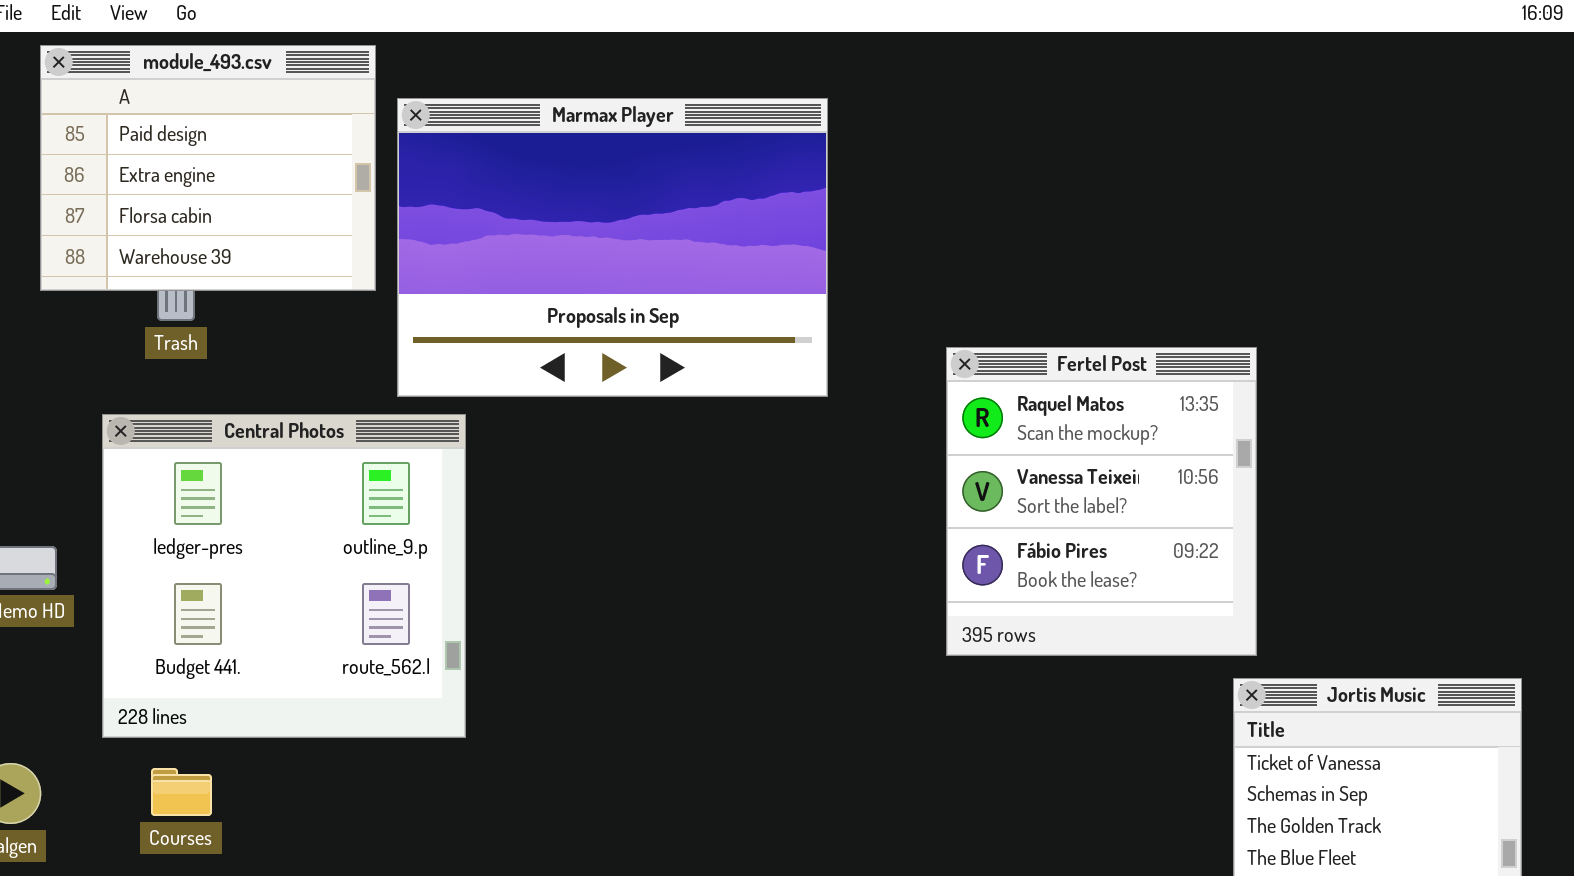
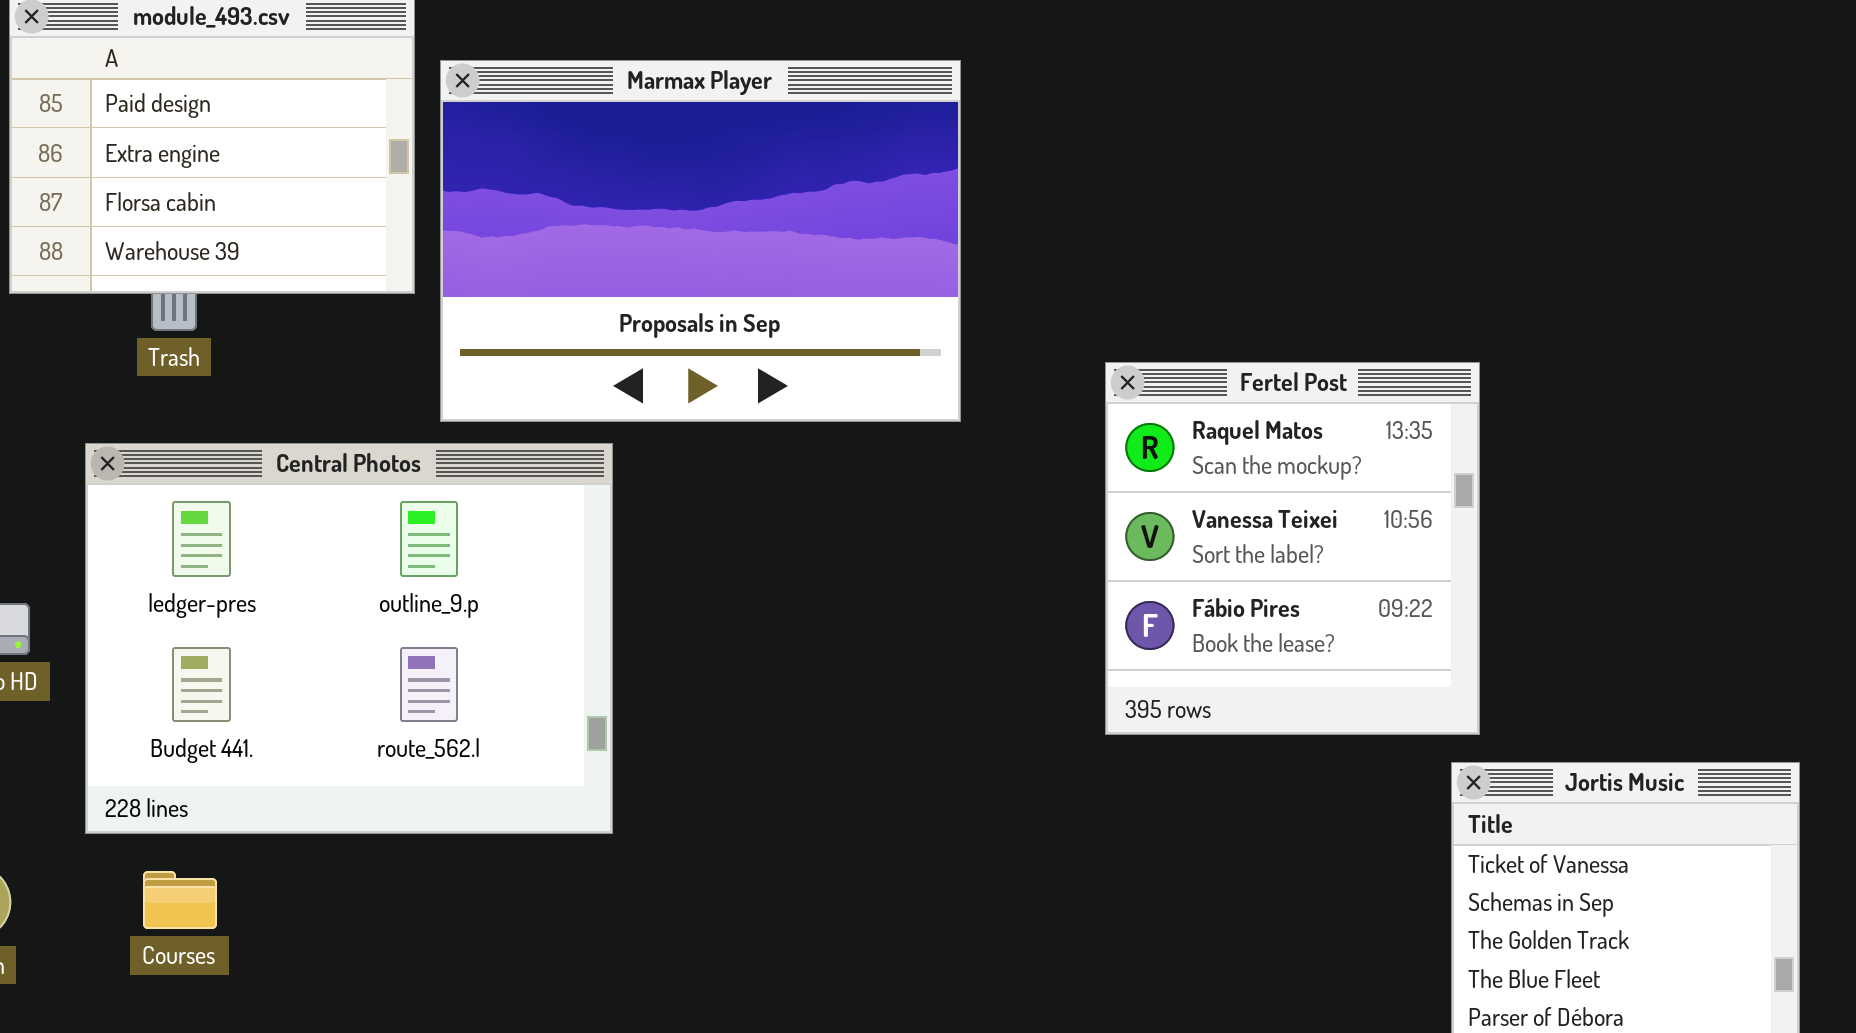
Central Photos: [102,414,466,738] -> [85,443,613,834], resized

